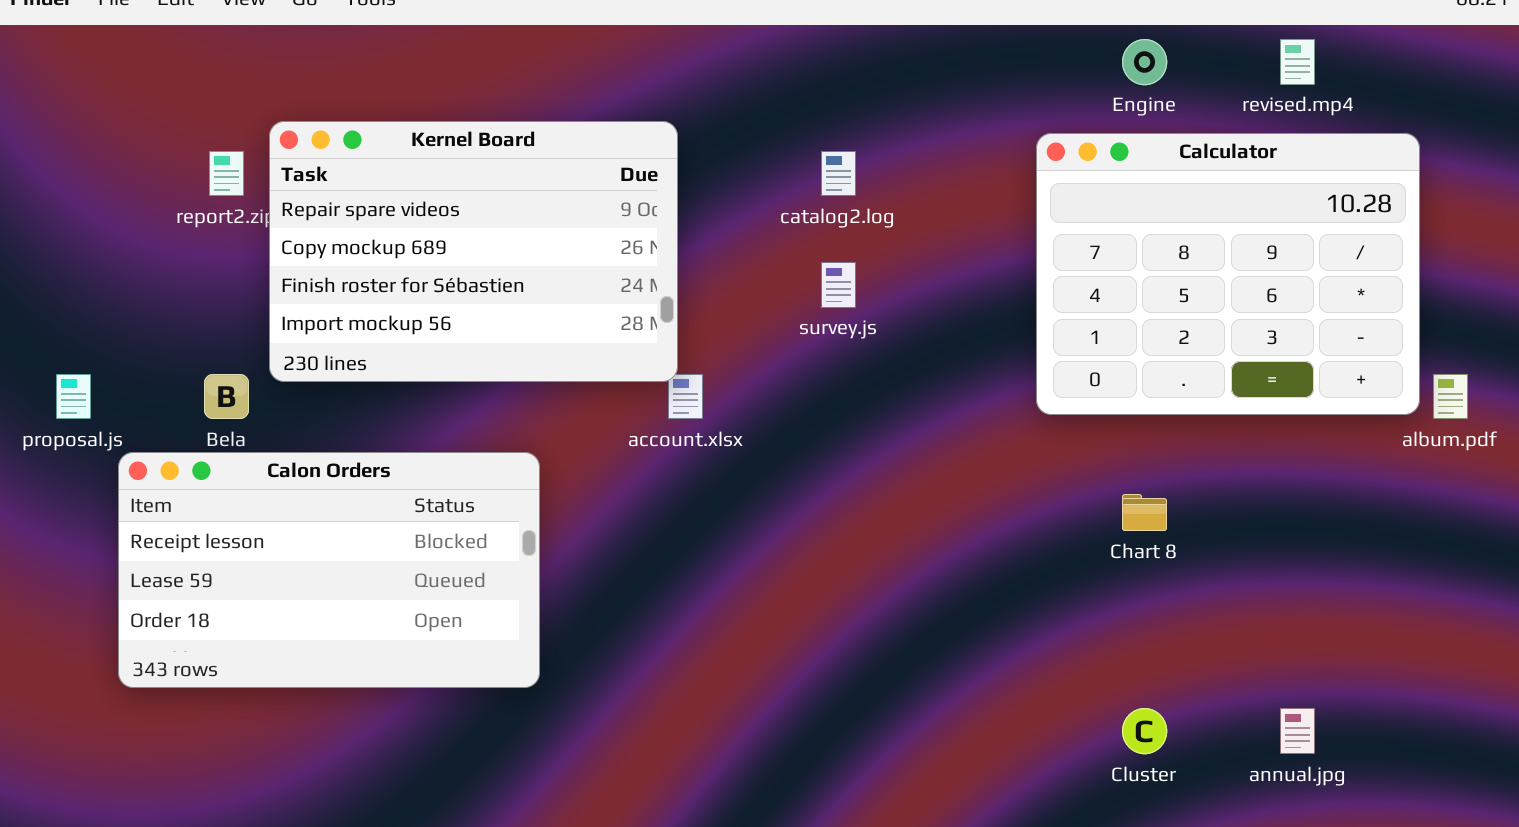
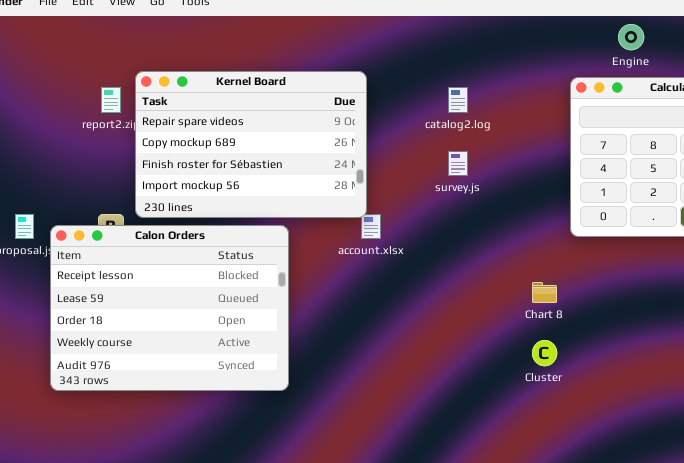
Calon Orders: [118,452,540,688] -> [50,225,289,391], resized
Chart 8: [1122,494,1167,531] -> [532,282,557,303], moved
Cluster: [1122,708,1167,754] -> [532,340,557,366], moved

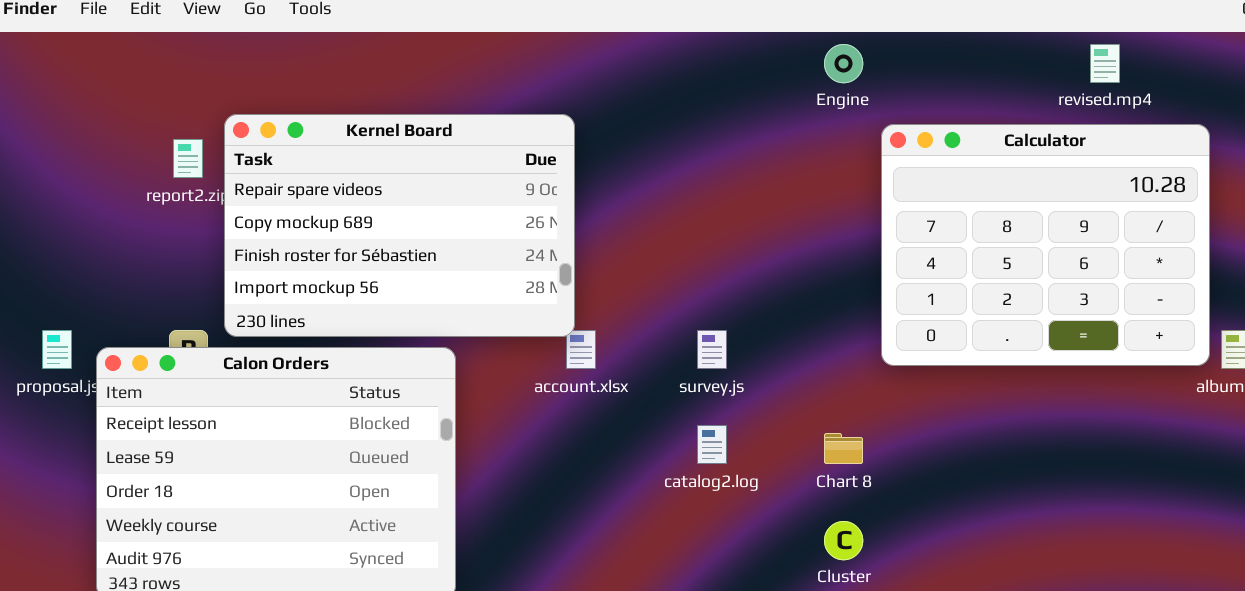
Engine: [618,24,644,50] -> [824,44,863,83], moved
catalog2.log: [448,87,468,113] -> [697,425,727,464], moved
survey.js: [448,151,468,176] -> [697,330,727,369], moved

